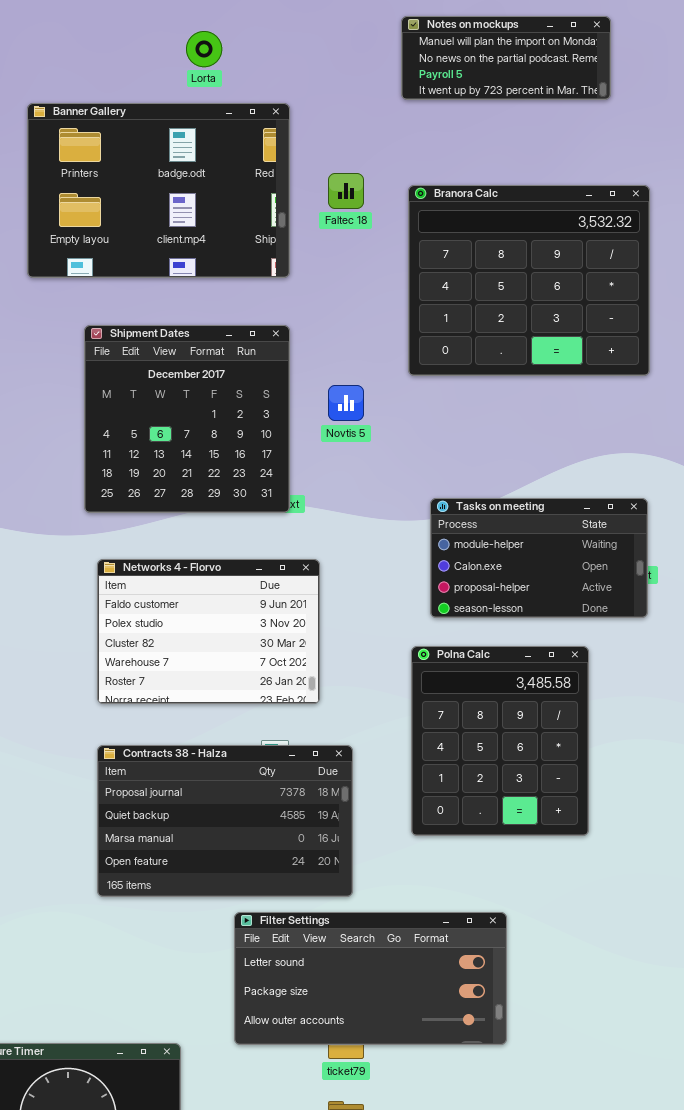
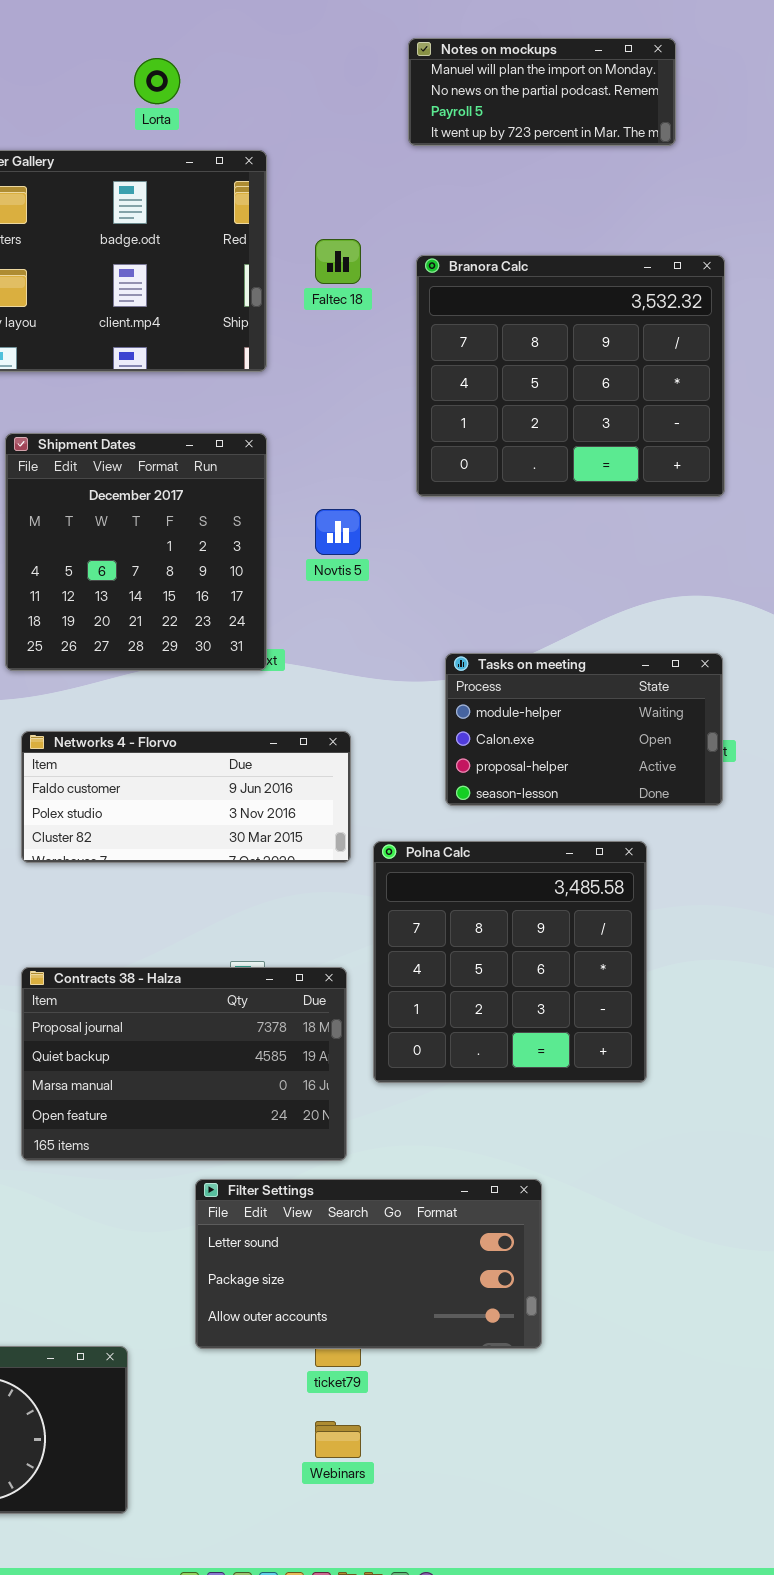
Networks 4 - Florvo: [97,559,320,704] -> [21,731,351,863], resized
Polna Calc: [411,646,589,836] -> [373,841,647,1083], resized

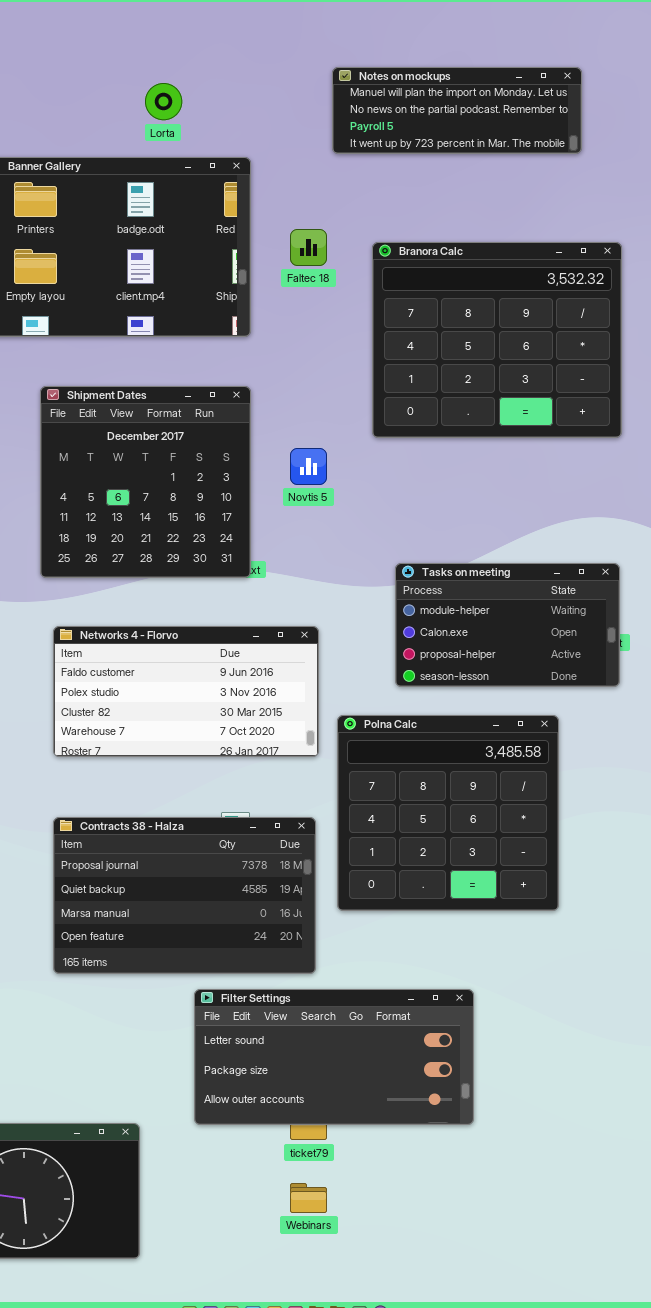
Notes on mockups: [408,38,676,146] -> [332,67,582,154], resized
Networks 4 - Florvo: [21,731,351,863] -> [53,626,319,757], resized

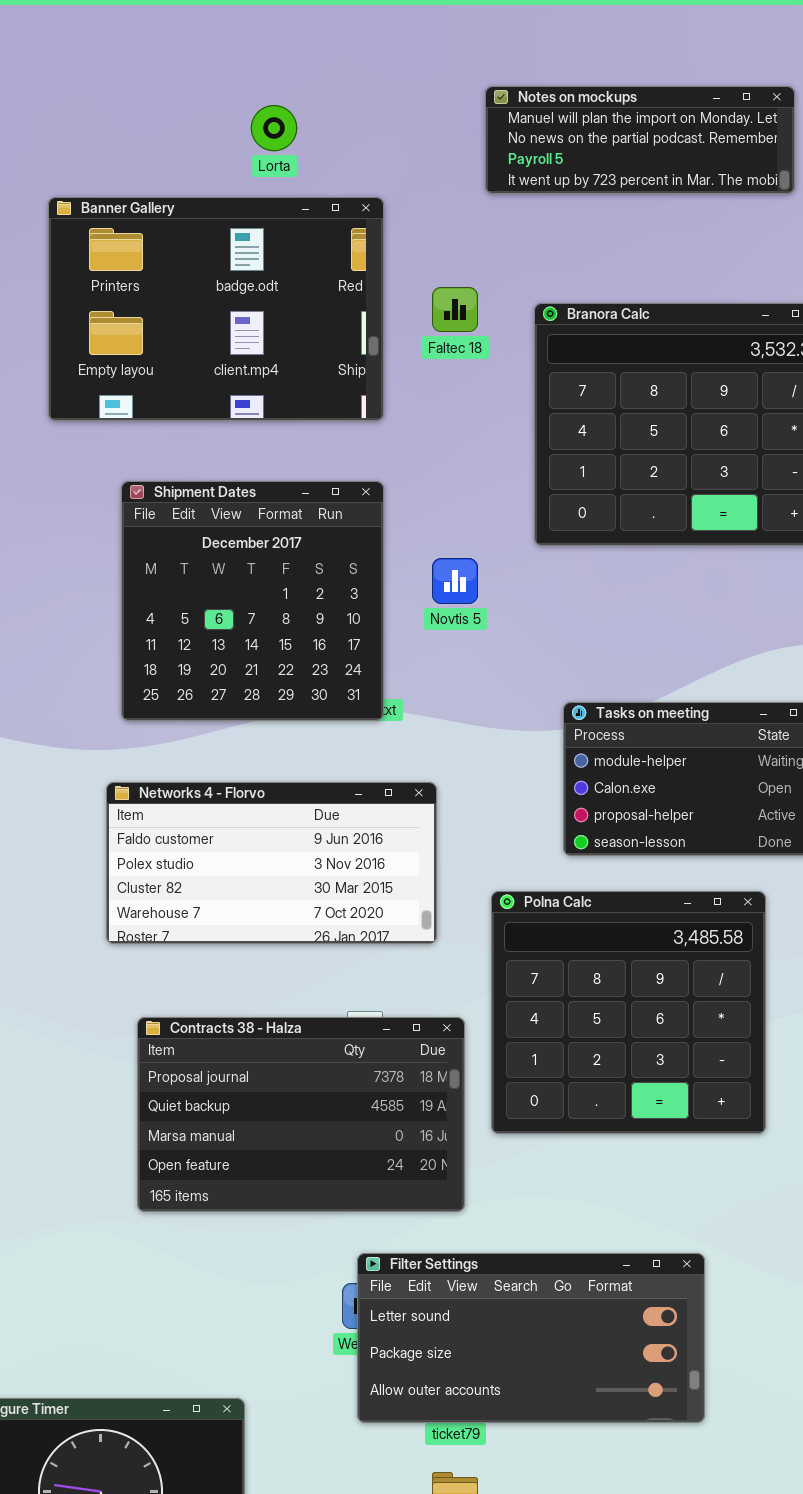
Networks 4 - Florvo: [53,626,319,757] -> [106,782,437,944], moved
Filter Settings: [194,989,474,1125] -> [357,1253,705,1423], moved

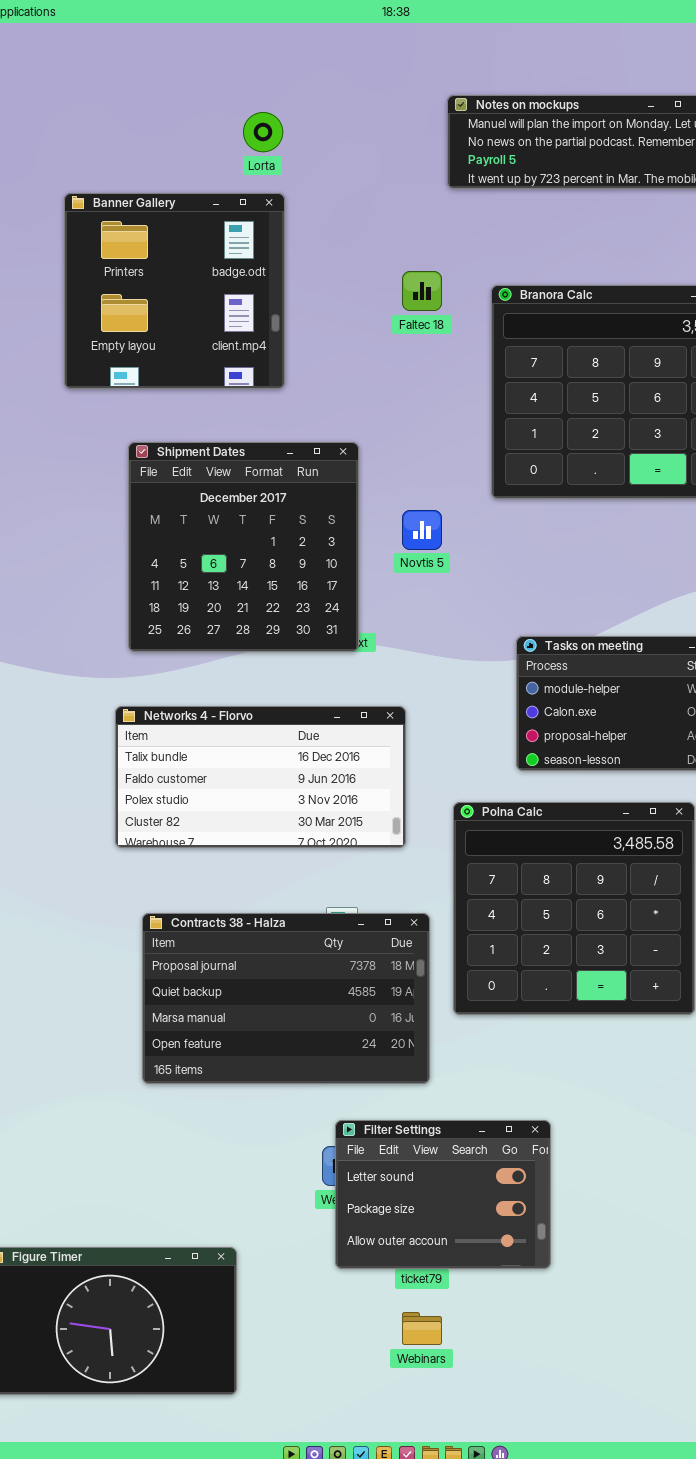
Banner Gallery: [48,197,384,421] -> [64,193,285,389], resized
Networks 4 - Florvo: [106,782,437,944] -> [115,706,406,848], scrolled up 1 row
Filter Settings: [357,1253,705,1423] -> [335,1120,551,1269], resized

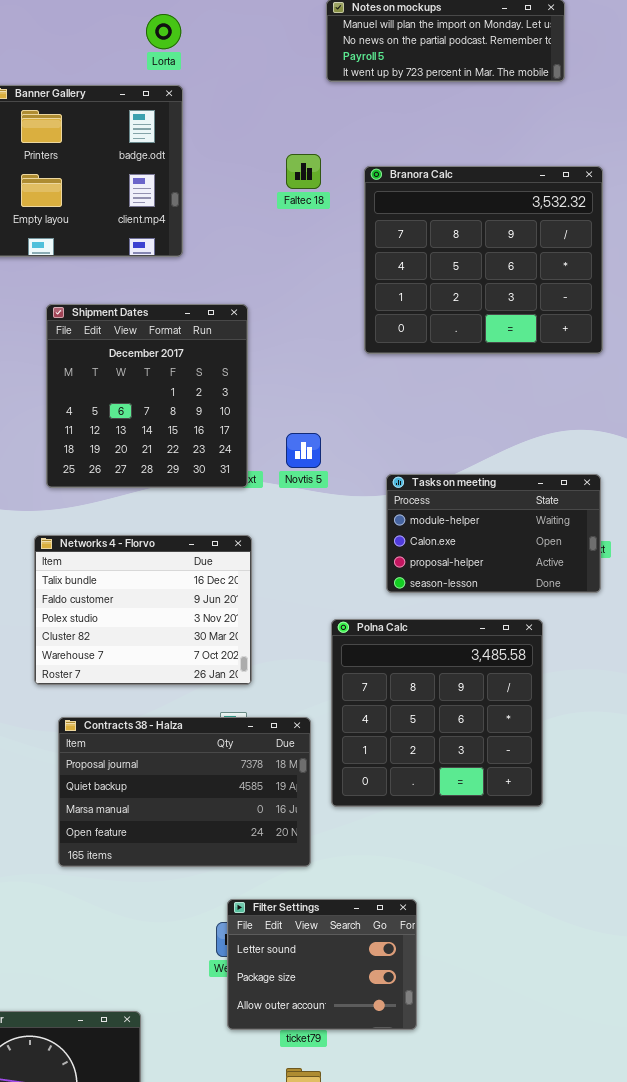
Novtis 5: [402,510,442,550] -> [286,433,321,468], moved
Networks 4 - Florvo: [115,706,406,848] -> [34,535,252,685], resized

